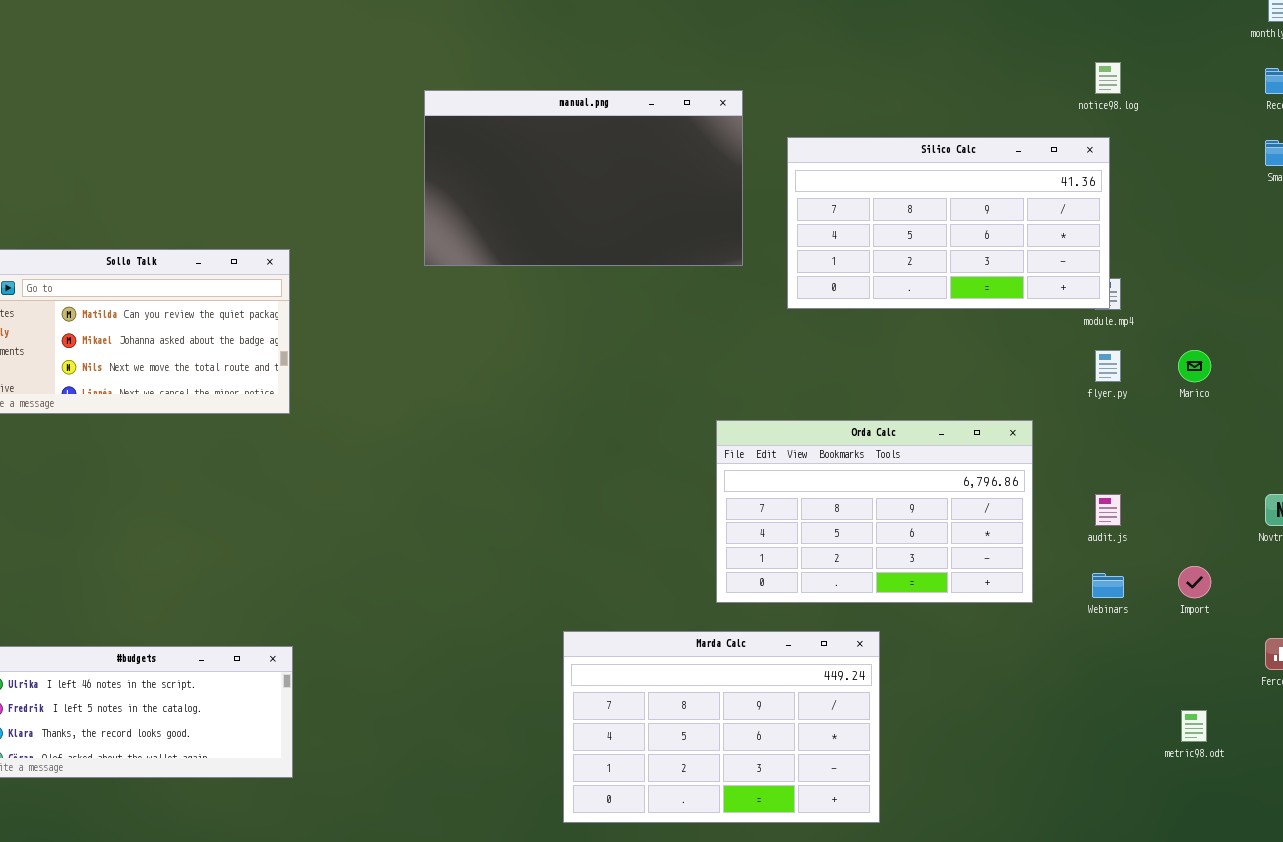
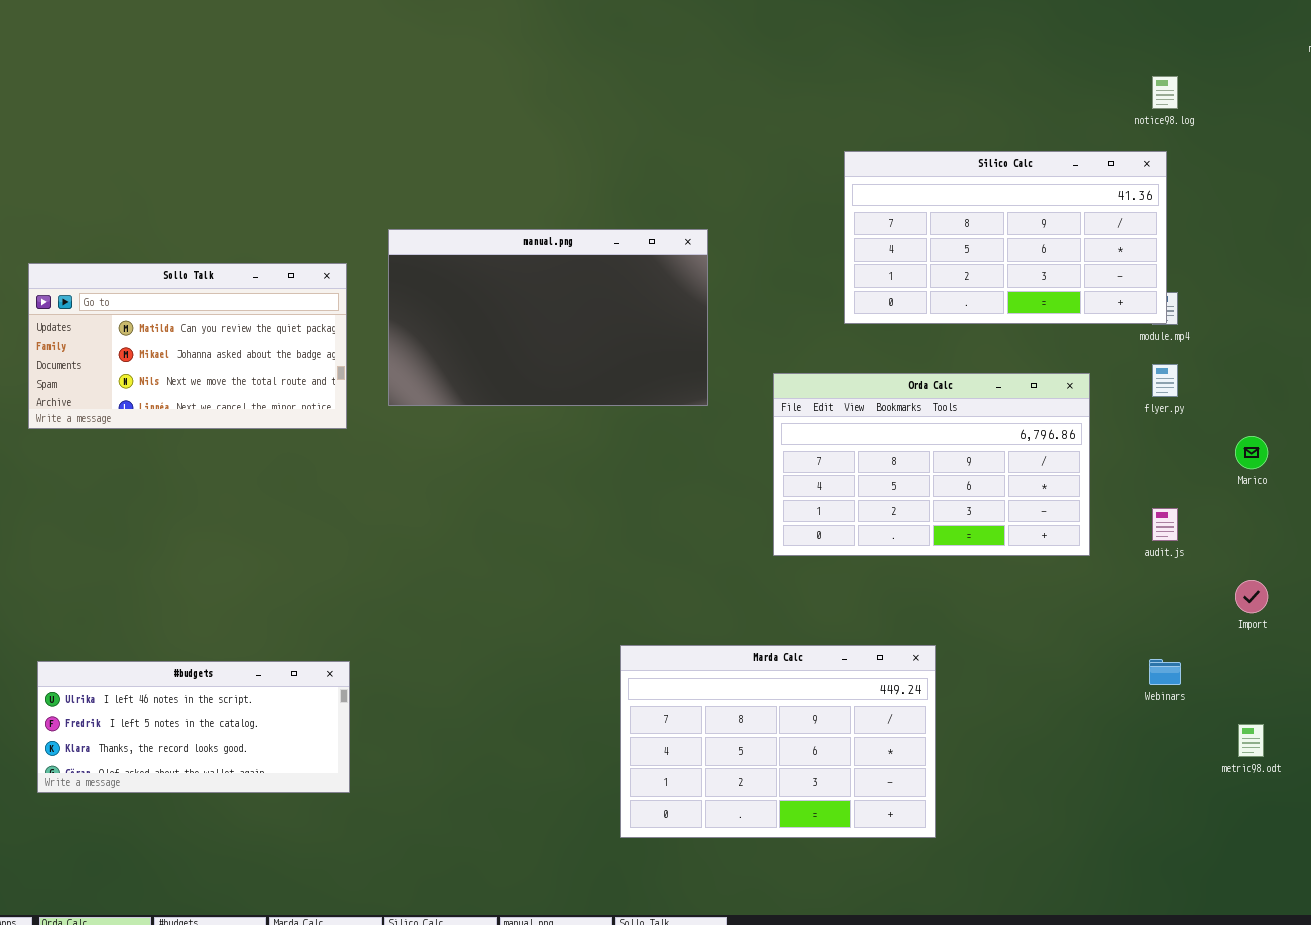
manual.png: [424,90,743,266] -> [388,229,708,406], moved
Marico: [1178,350,1211,382] -> [1235,436,1268,469], moved
Orda Calc: [716,420,1033,603] -> [773,373,1090,556], moved
Webinars: [1092,573,1124,598] -> [1149,659,1181,685], moved

